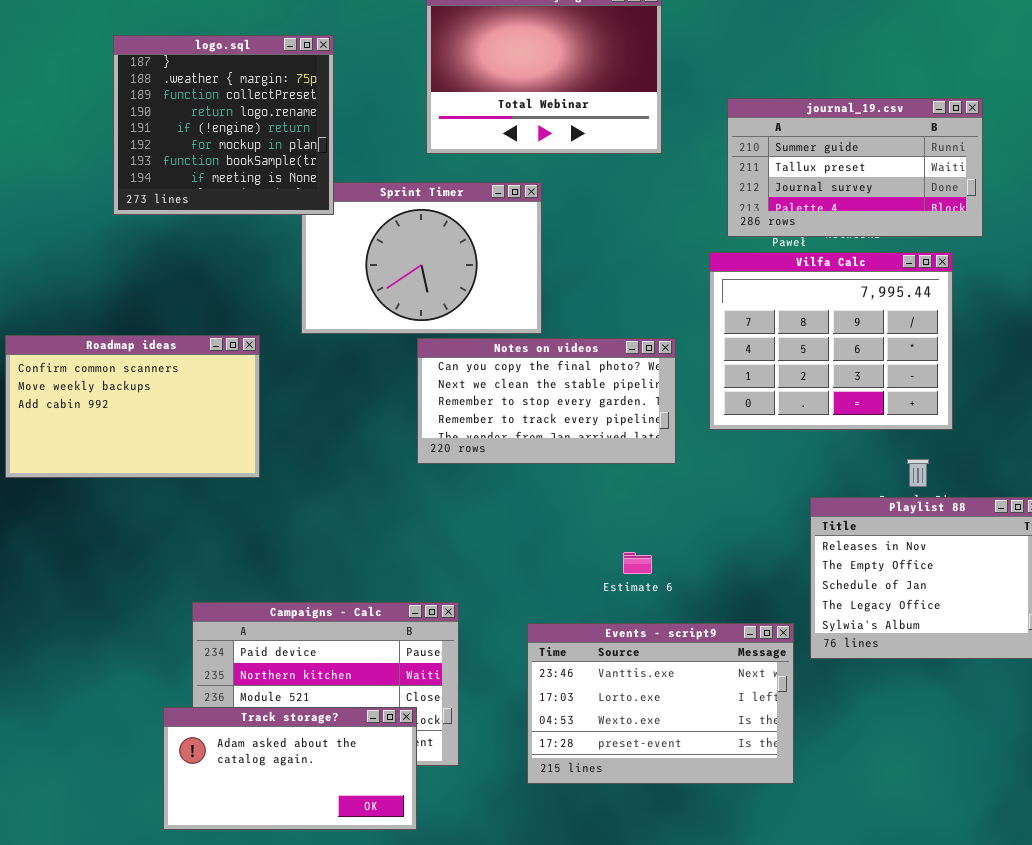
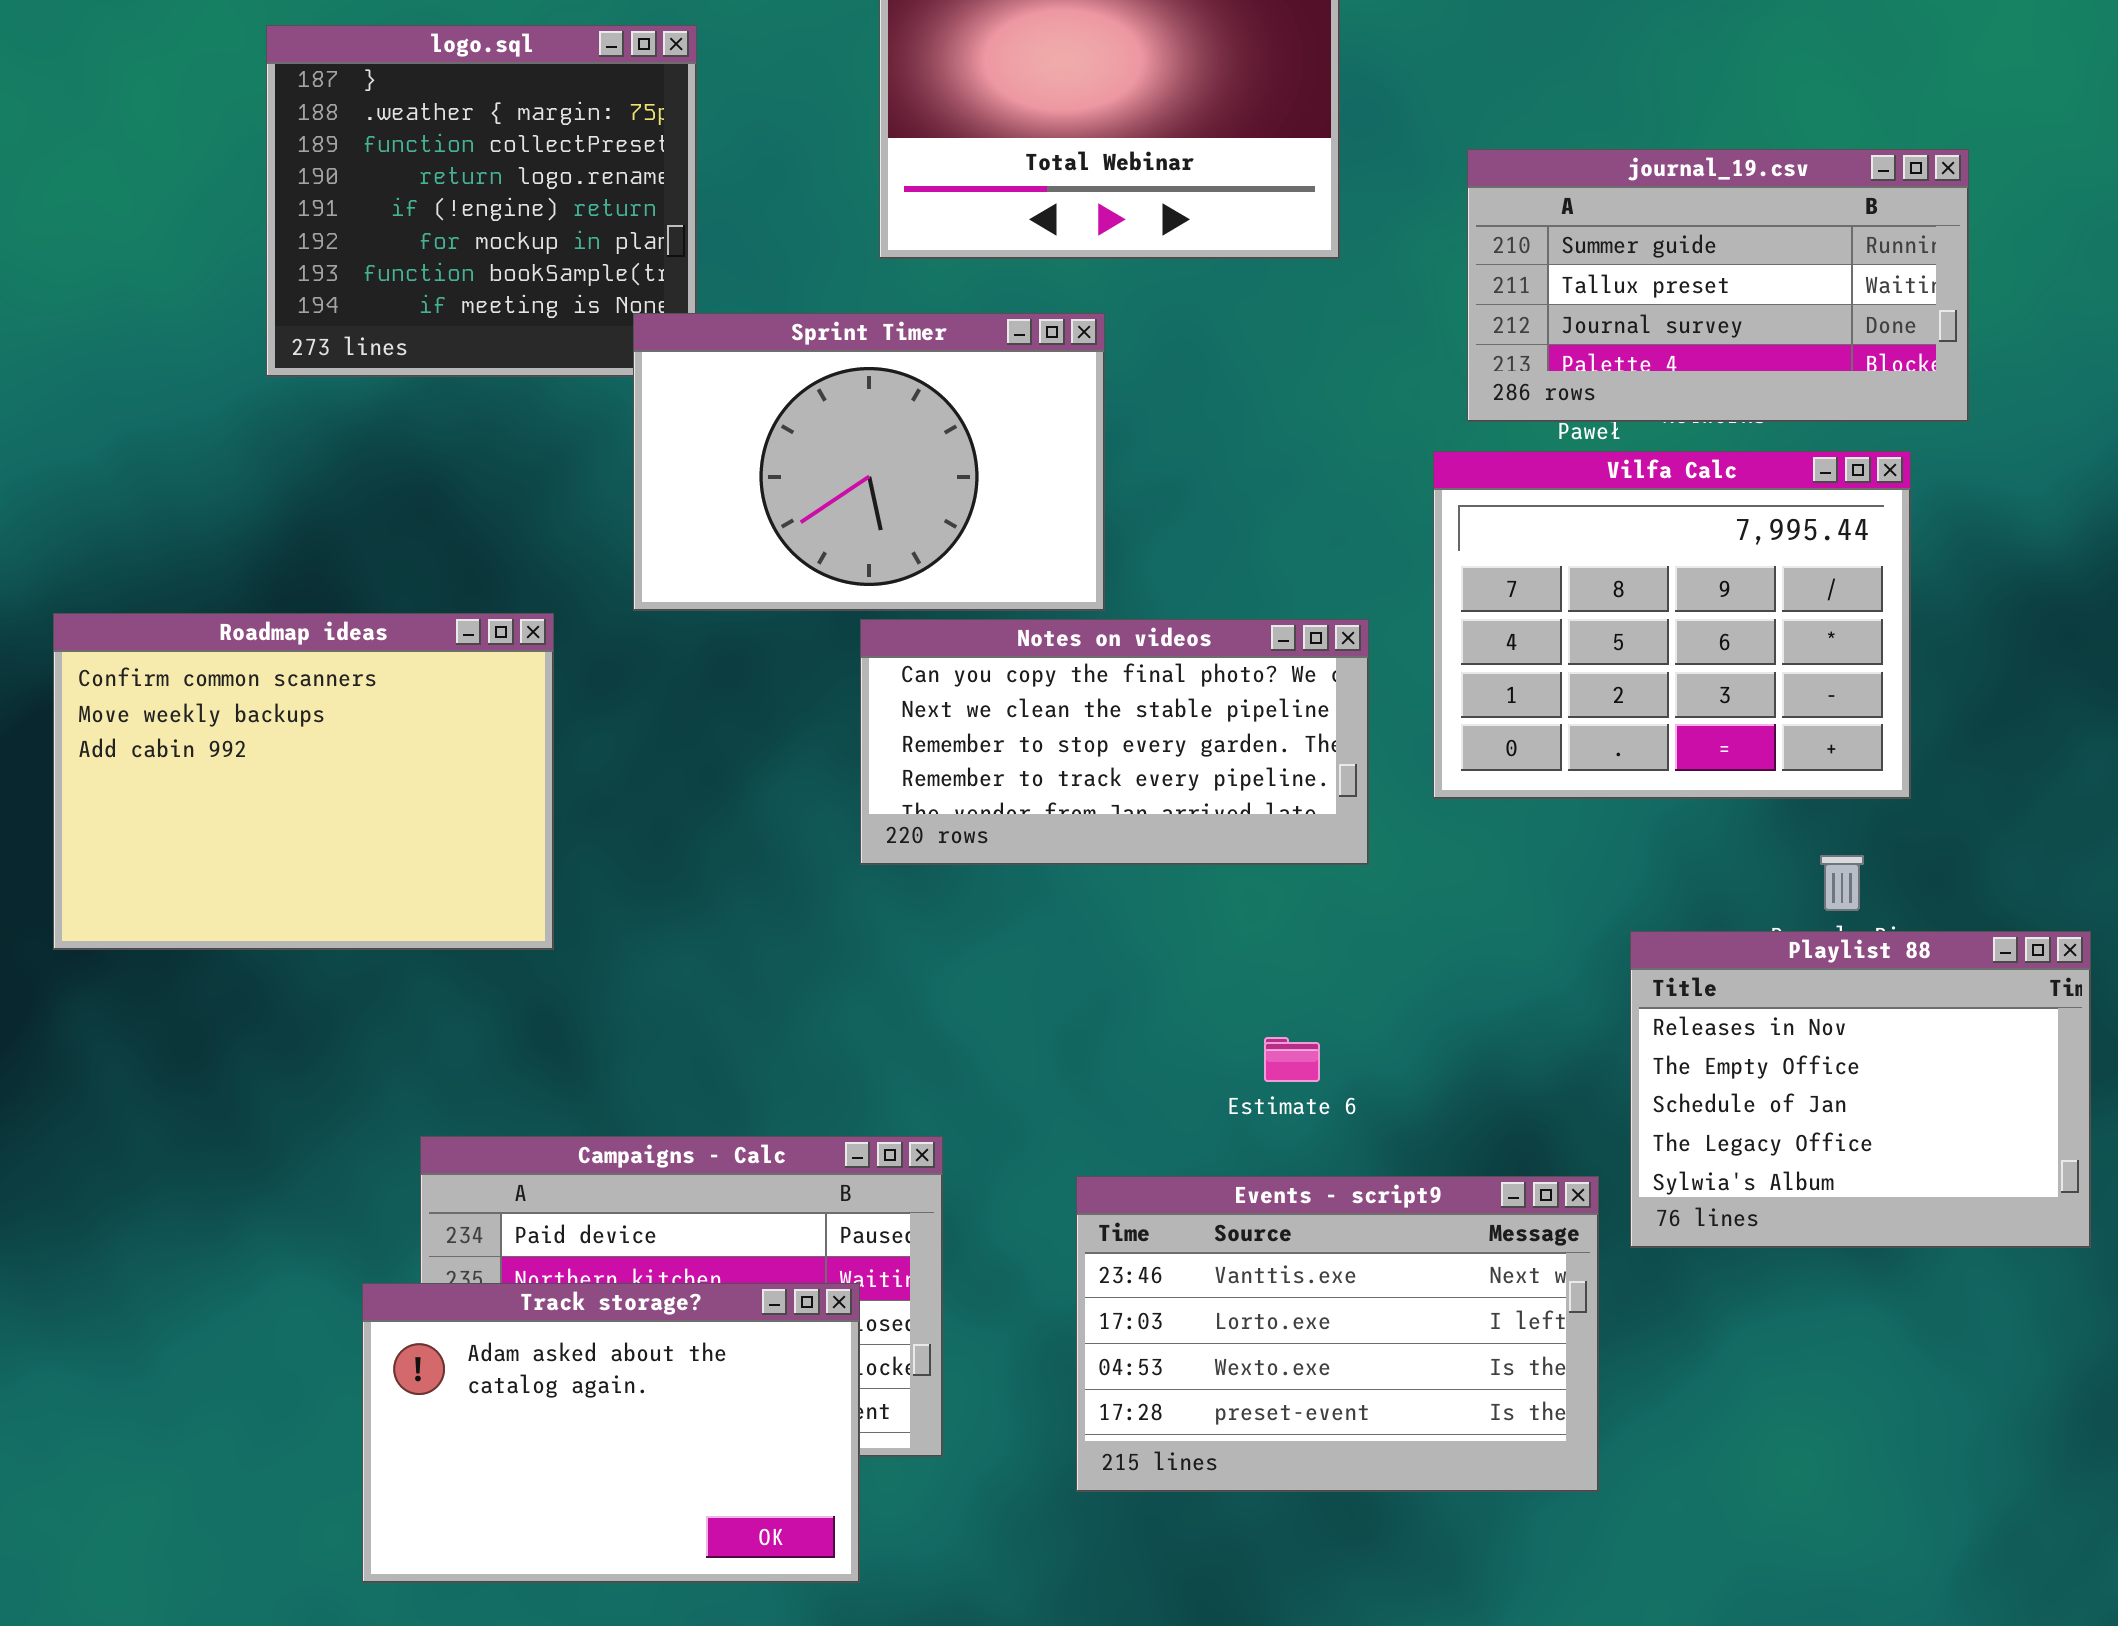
Sprint Timer: [301,182,542,334] -> [633,313,1105,611], raised
Roadmap ideas: [5,335,260,478] -> [53,613,554,950], resized
Track storage?: [163,707,417,830] -> [362,1283,860,1583], resized

